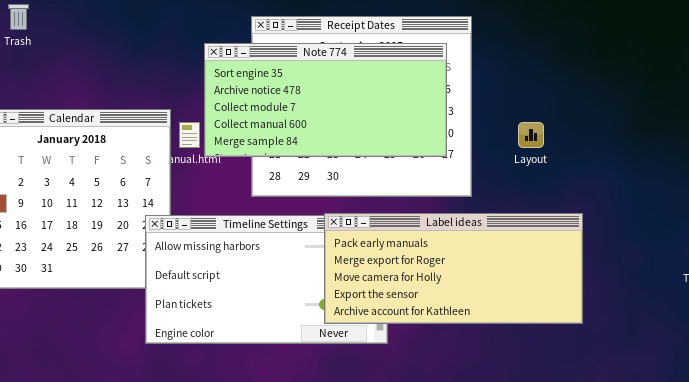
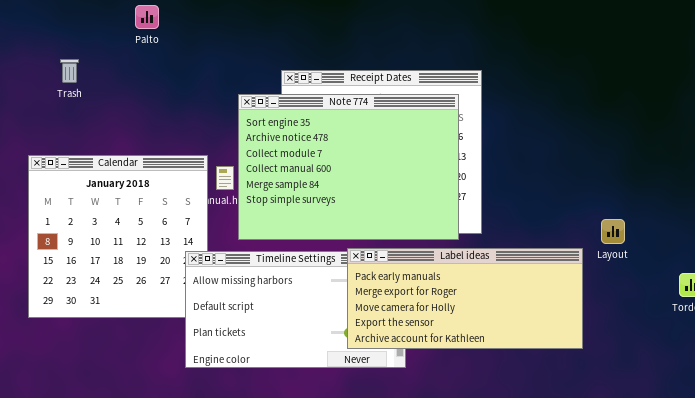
Note 774: [204,43,447,157] -> [238,94,459,240], resized
Layout: [518,122,544,148] -> [601,219,625,244], moved

